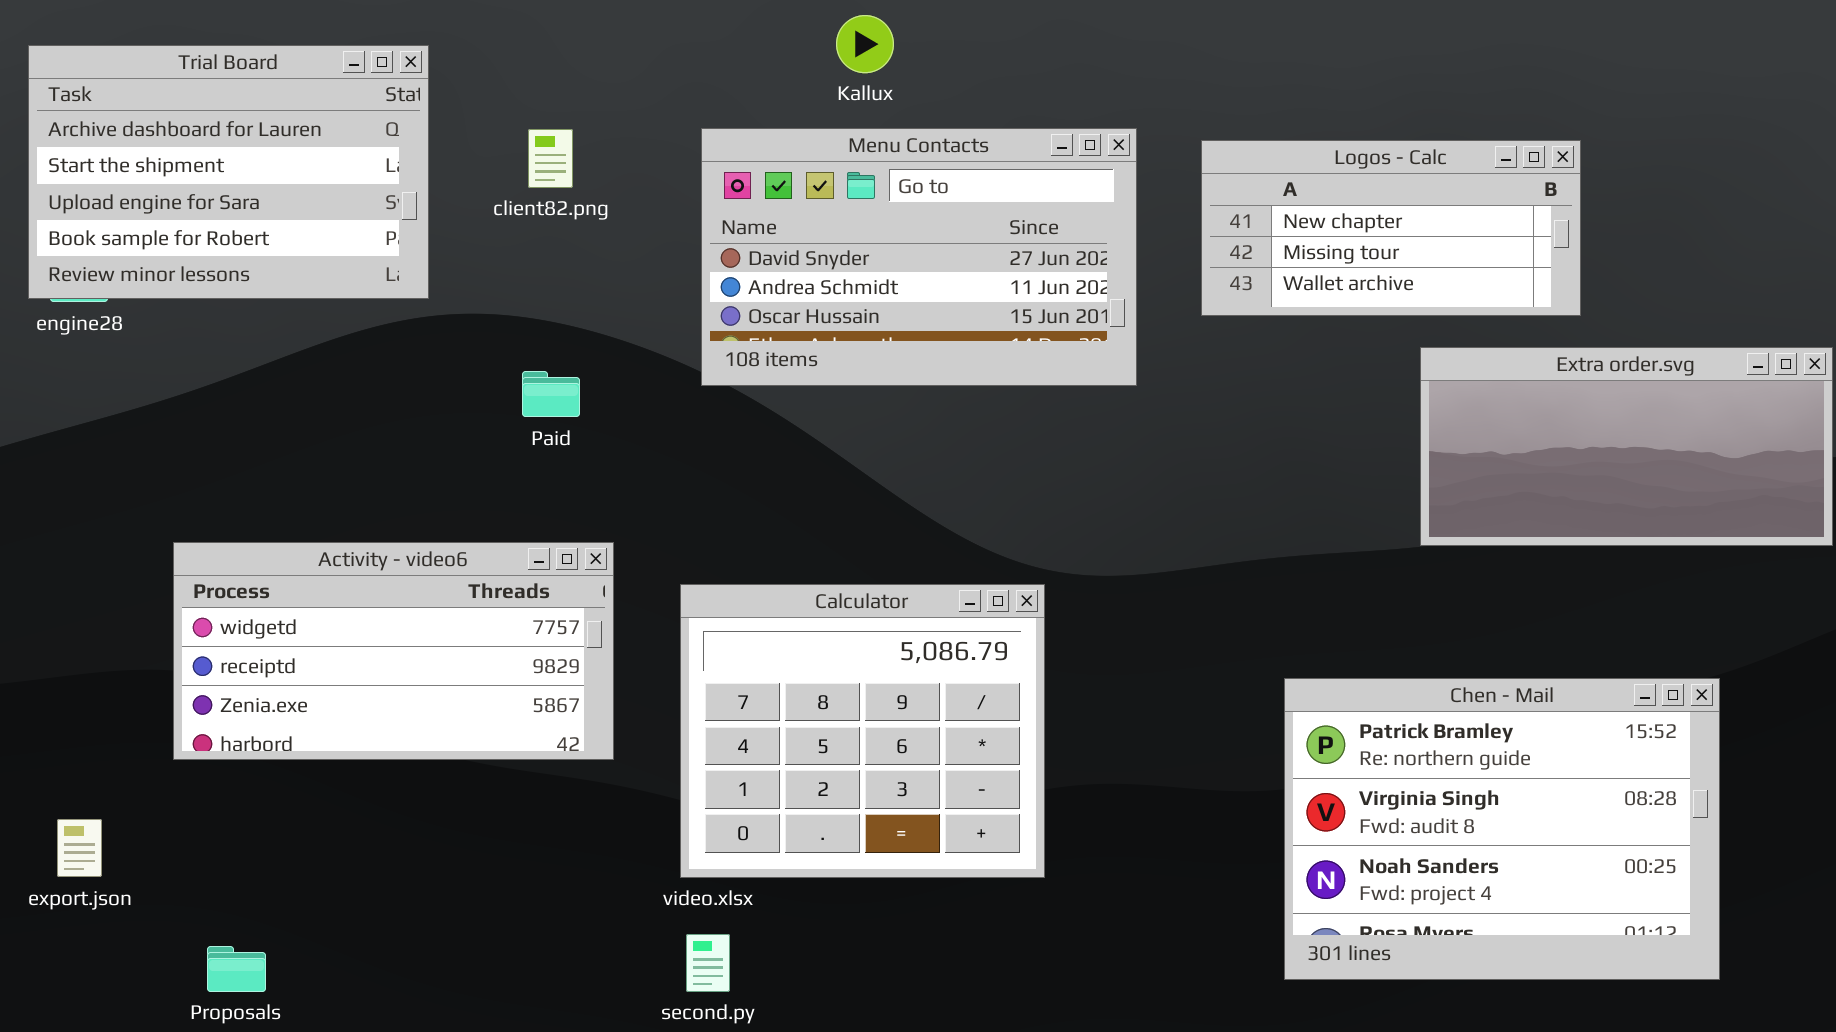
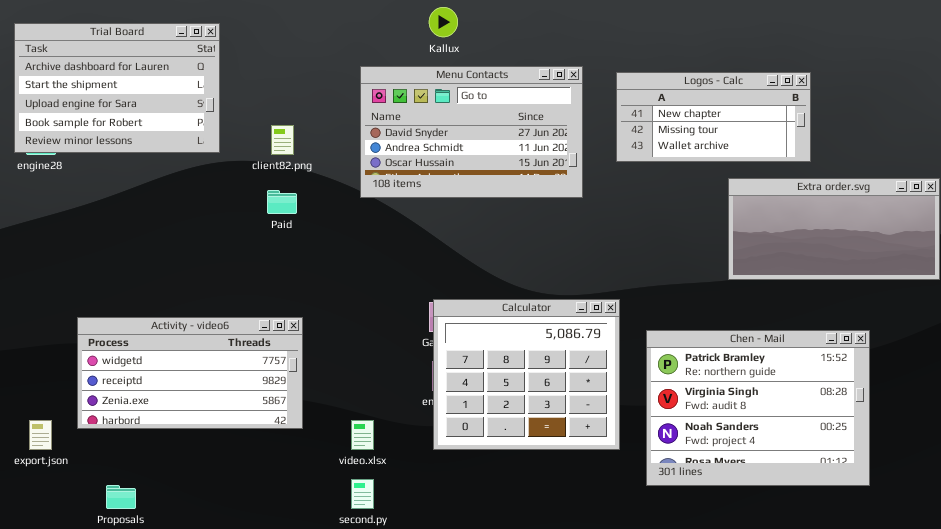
client82.png: [528,129,573,188] -> [271,125,294,155], moved
Activity - video6: [173,542,614,760] -> [77,317,303,429], moved
Calculator: [680,584,1045,878] -> [433,299,620,450], moved
Chen - Mail: [1284,678,1720,980] -> [646,330,870,486], moved

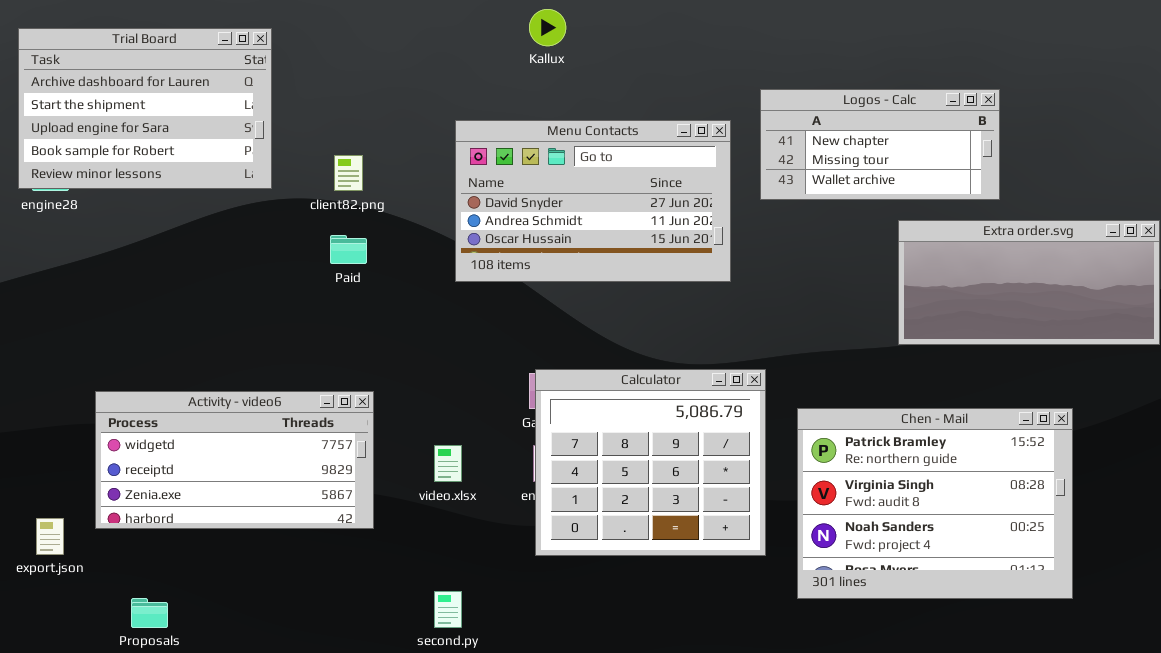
Menu Contacts: [360,66,583,198] -> [455,120,731,282], moved
video.xlsx: [351,420,374,450] -> [434,445,462,482], moved

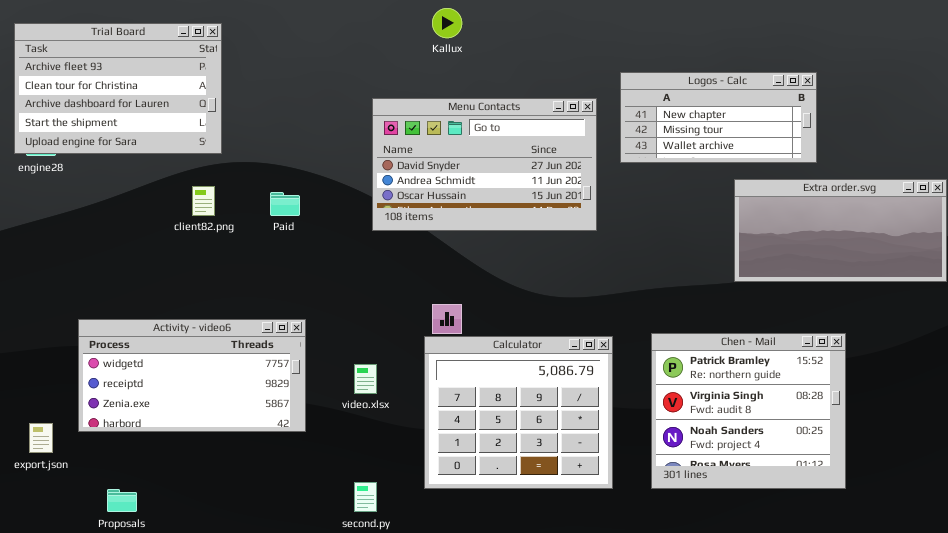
Trial Board: [18,28,272,189] -> [14,23,222,154], scrolled up 2 rows
client82.png: [334,155,363,191] -> [192,186,215,216], moved
Calculator: [535,369,766,556] -> [424,336,613,489], moved
Chen - Mail: [797,408,1073,599] -> [651,333,846,489], resized

